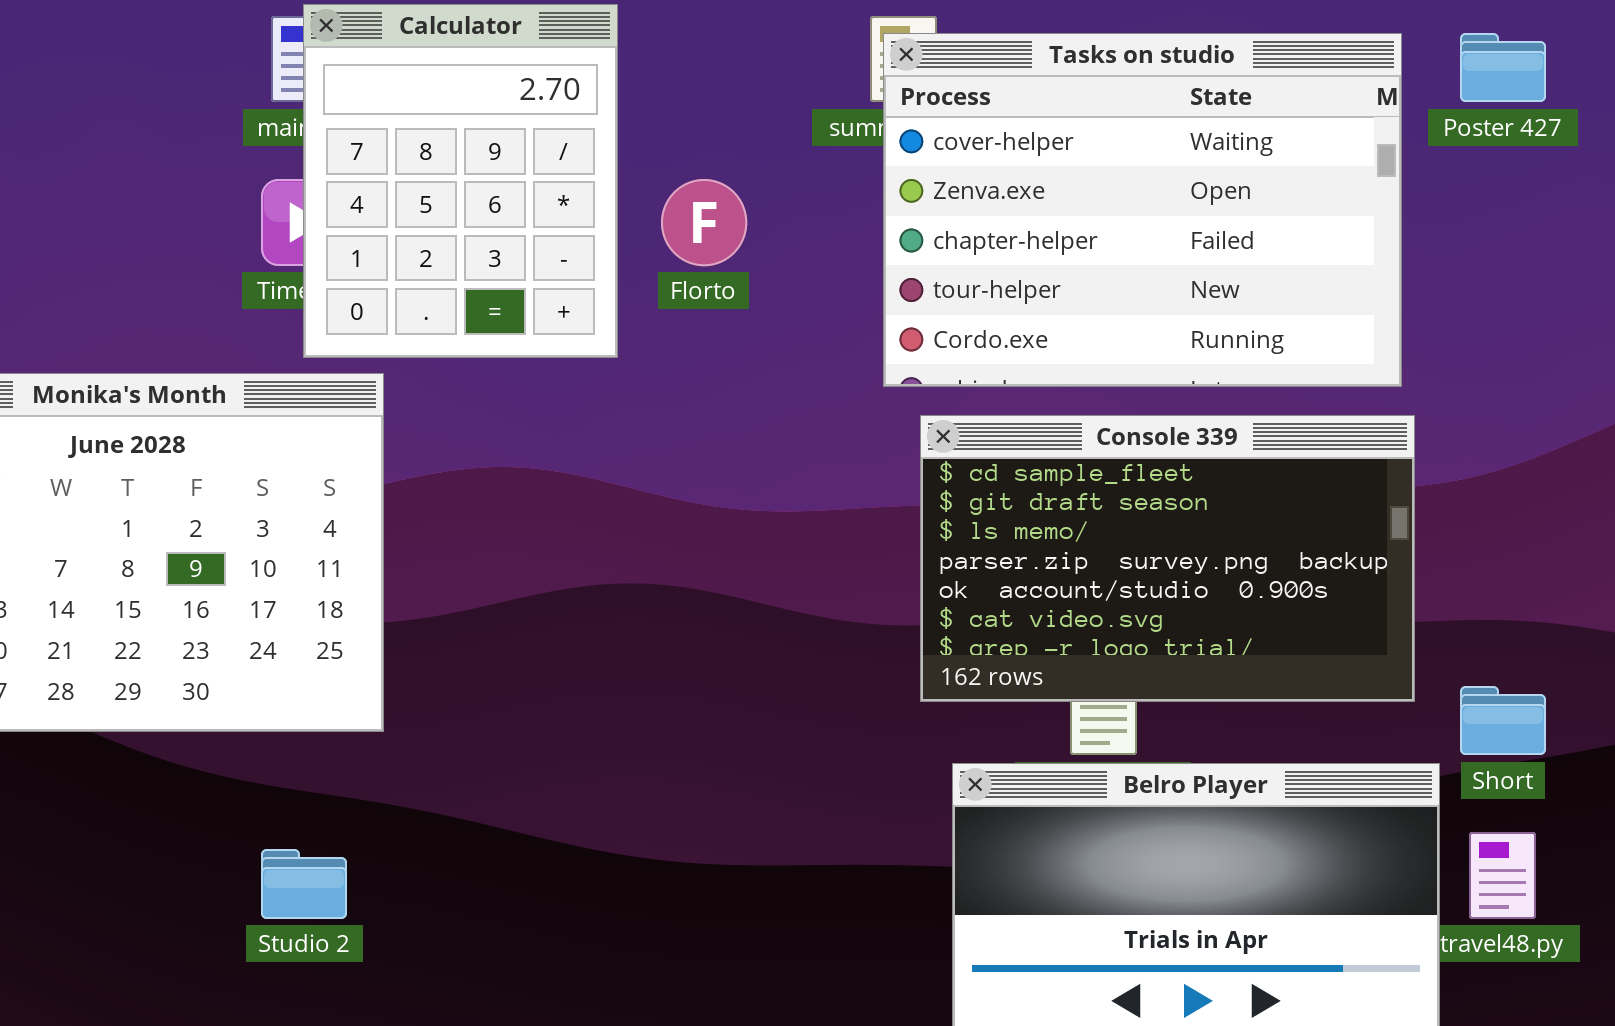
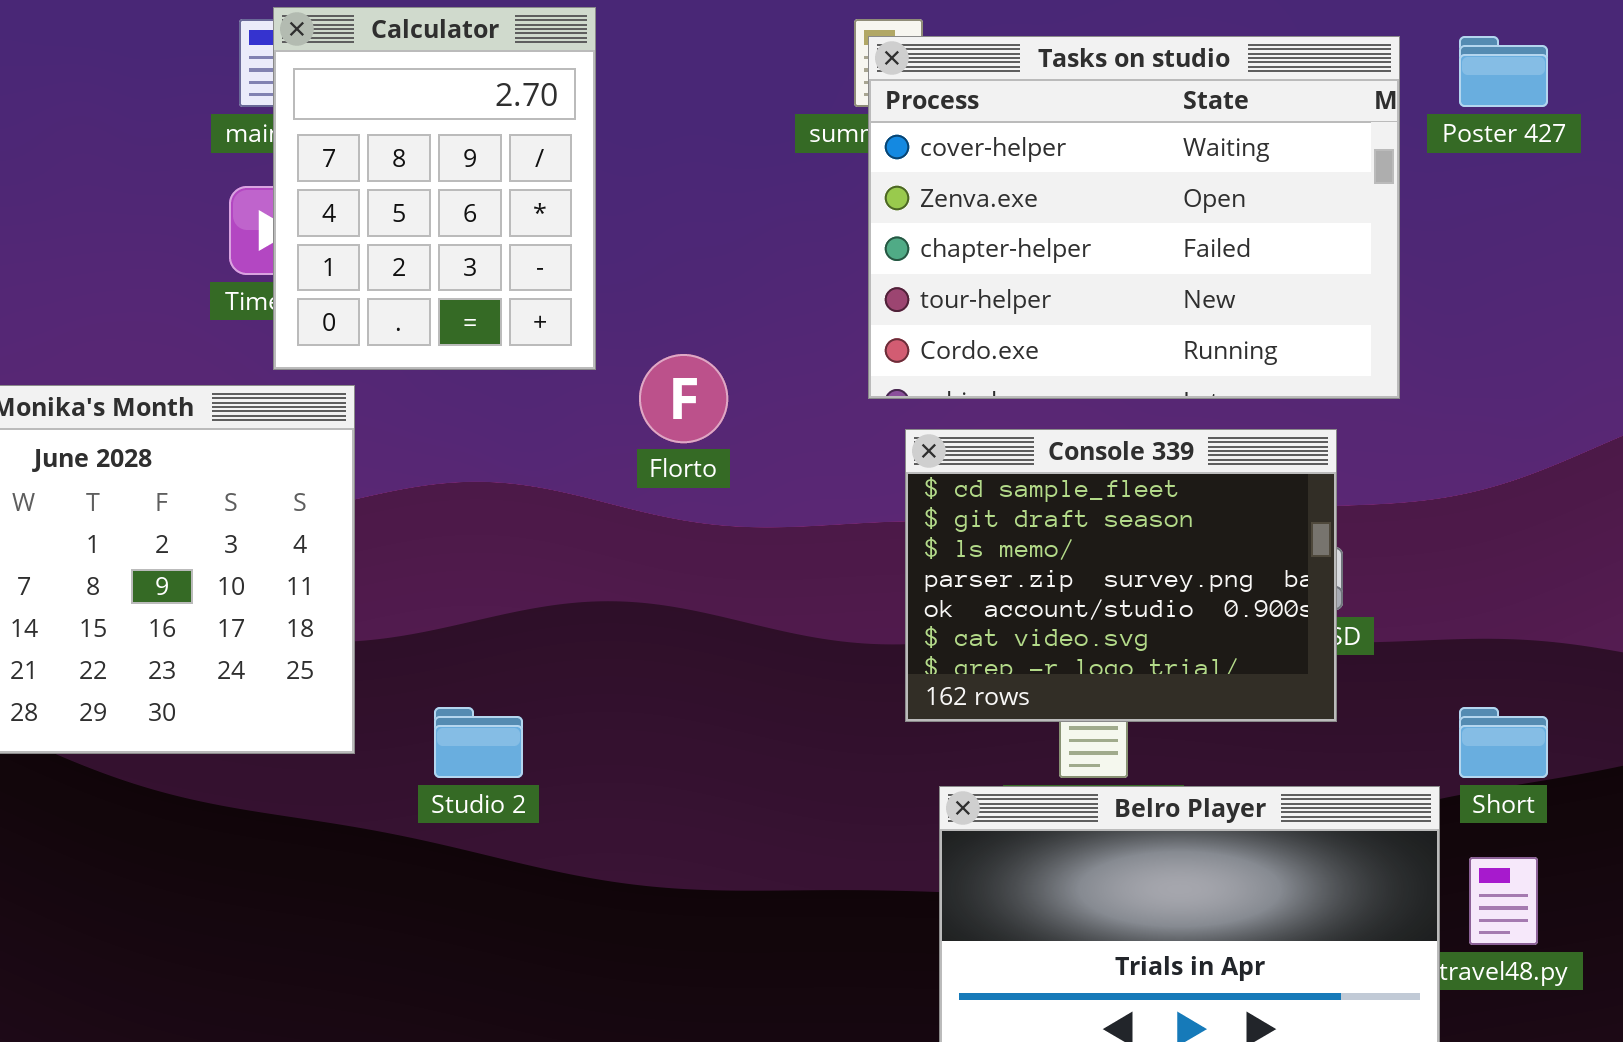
Florto: [661,179,747,266] -> [639,354,728,443], moved
Console 339: [920,415,1415,702] -> [905,429,1337,722], resized
Studio 2: [261,849,347,919] -> [434,707,523,778], moved

